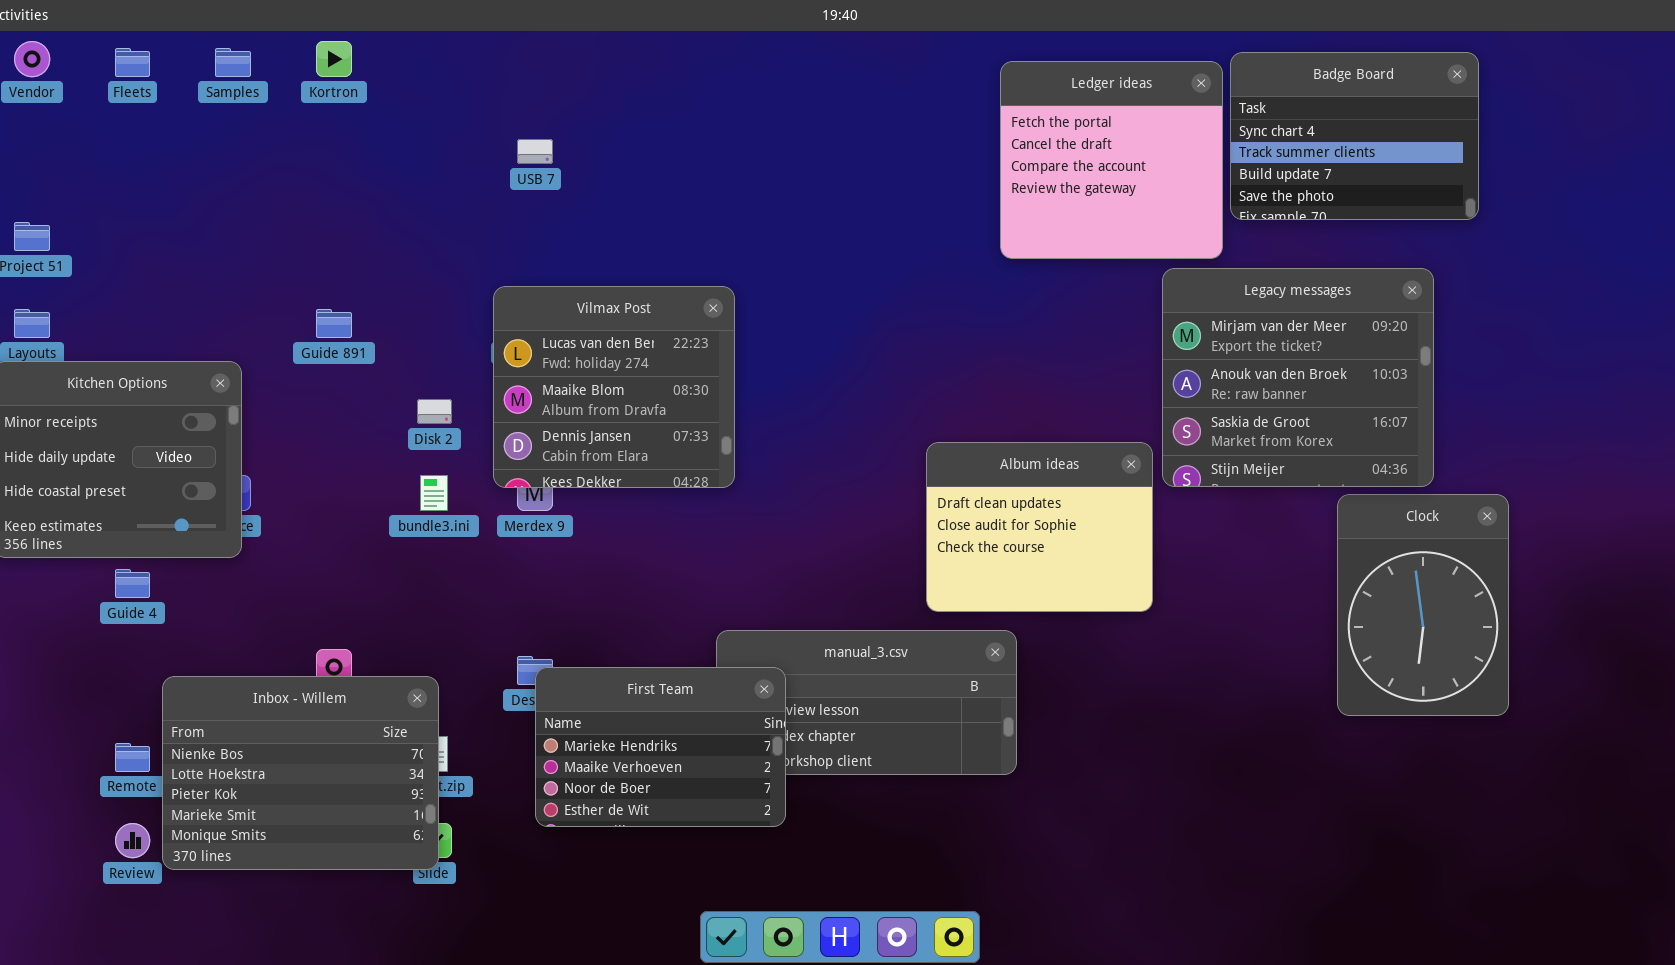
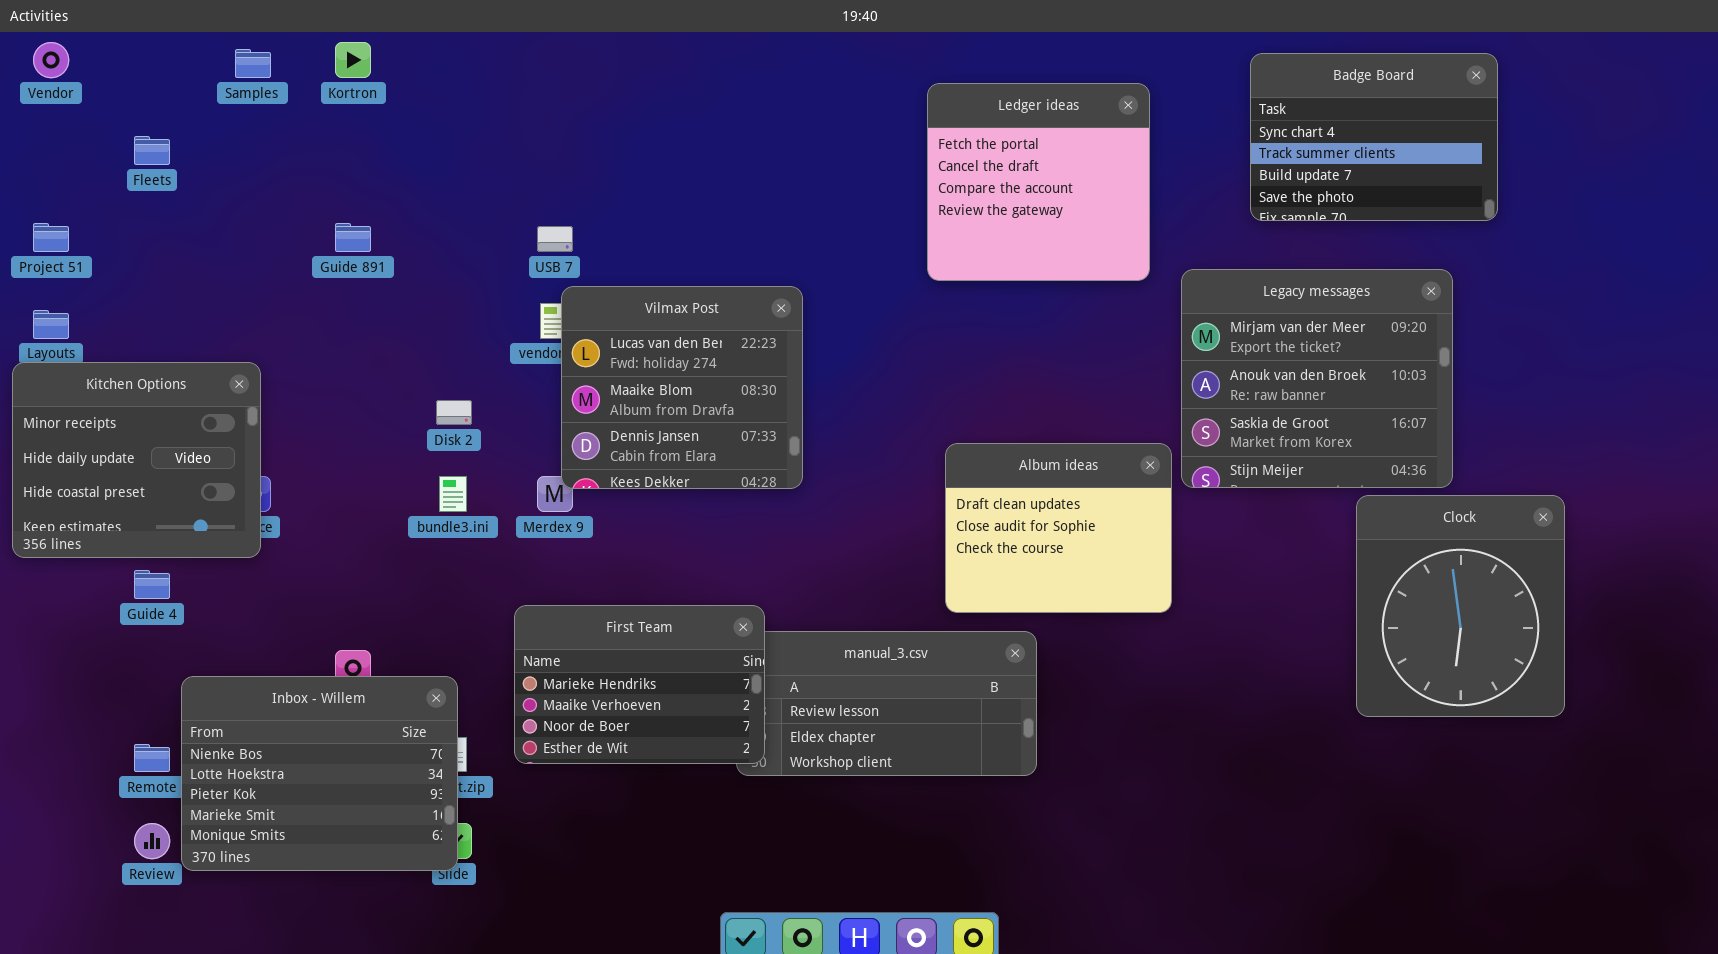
Fleets: [115,48,150,77] -> [134,136,170,165], moved
Ledger ideas: [1000,61,1223,259] -> [927,83,1150,281], moved
USB 7: [517,139,553,164] -> [537,226,573,252], moved
Vilmax Post: [493,286,735,488] -> [561,286,803,489], moved
Guide 891: [316,309,352,338] -> [335,223,371,252], moved
Clock: [1337,494,1509,716] -> [1356,495,1565,717], resized
First Team: [535,667,786,827] -> [514,605,765,764], moved

